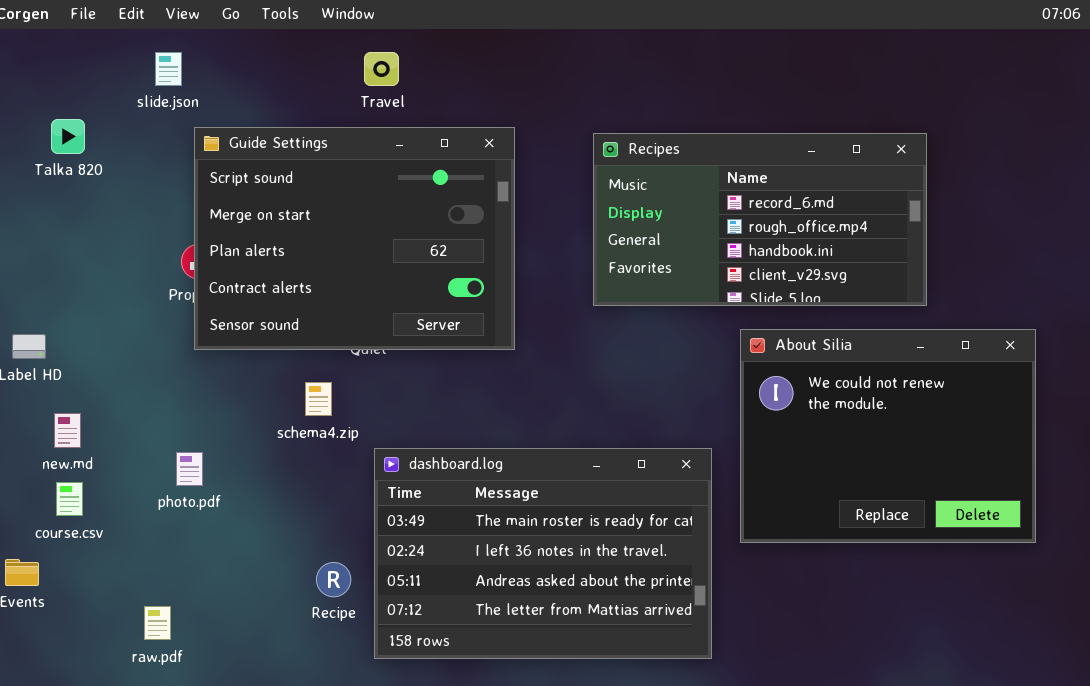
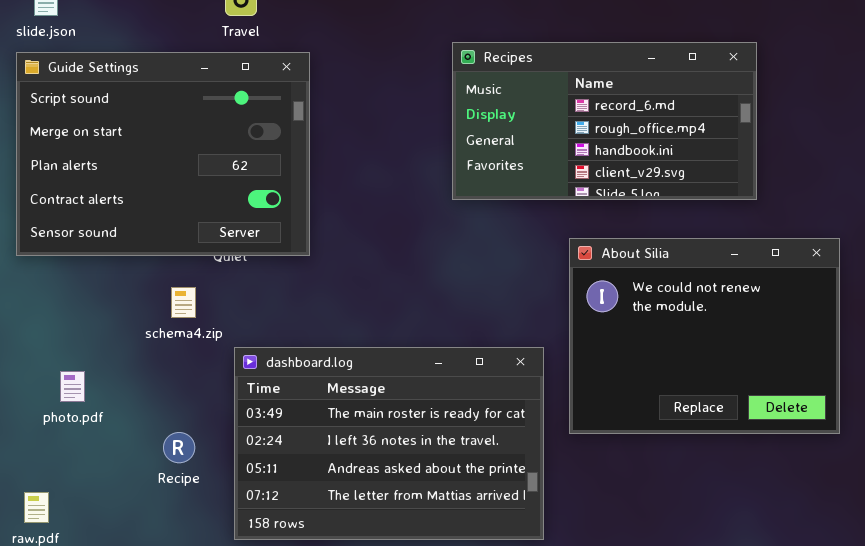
Guide Settings: [194,127,515,350] -> [16,52,310,256], moved
Recipes: [593,133,927,306] -> [452,42,757,200], moved
photo.pdf: [176,452,203,486] -> [60,371,85,402], moved
Recipe: [316,562,351,597] -> [163,432,195,463], moved

